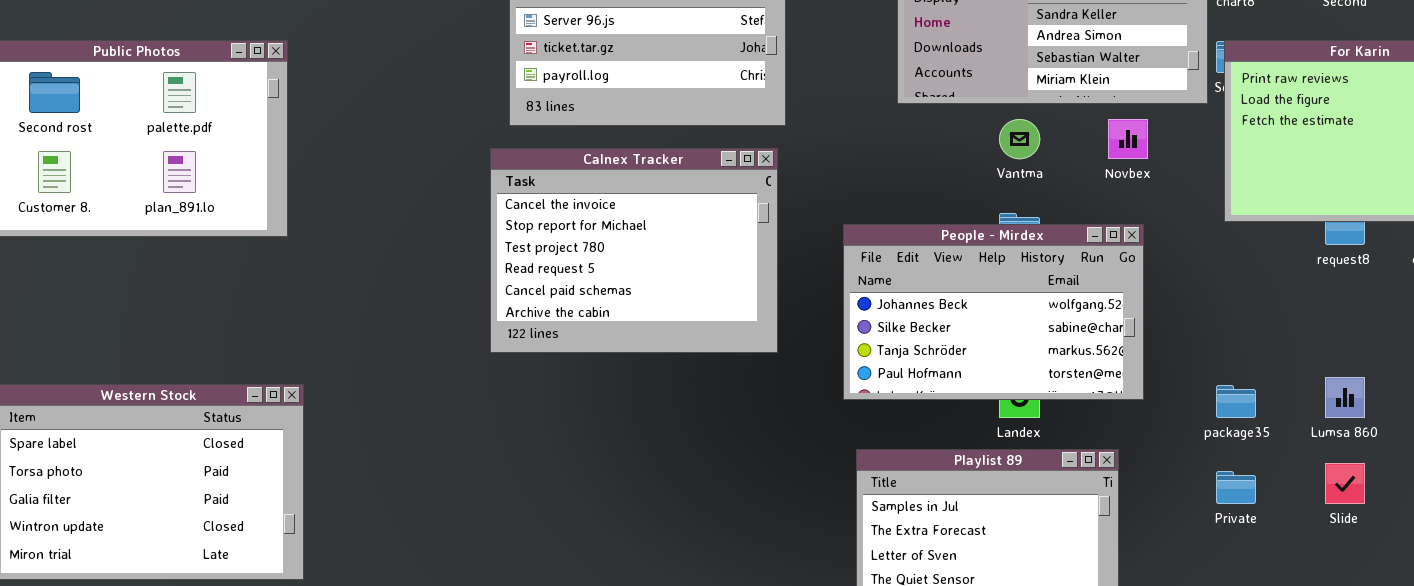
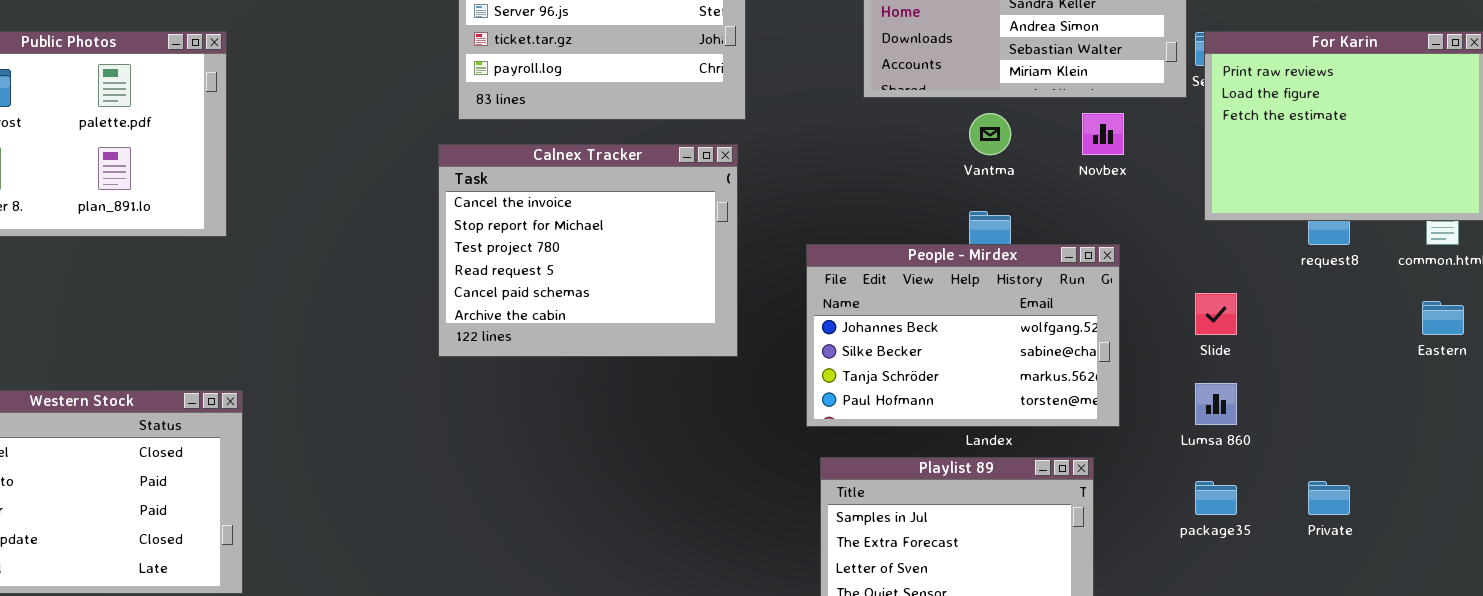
People - Mirdex: [843,224,1144,400] -> [806,244,1120,427], moved
Lumsa 860: [1325,377,1365,418] -> [1195,383,1237,425], moved
package35: [1216,385,1256,418] -> [1195,481,1237,515], moved
Slide: [1325,463,1365,504] -> [1195,293,1237,335], moved
Private: [1216,471,1256,504] -> [1308,481,1350,515], moved

